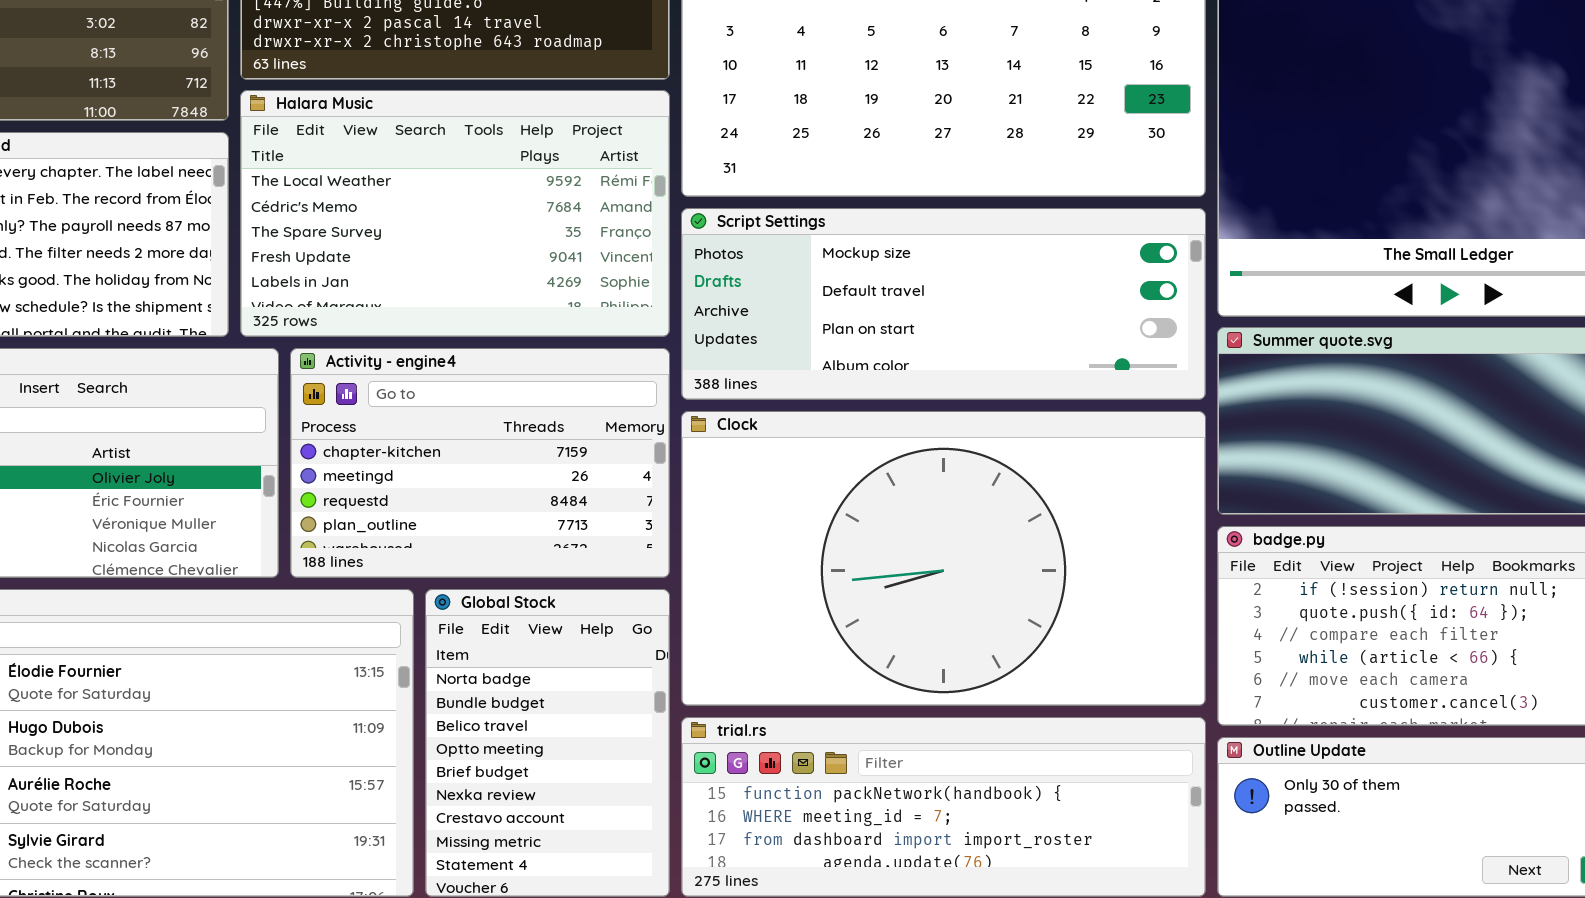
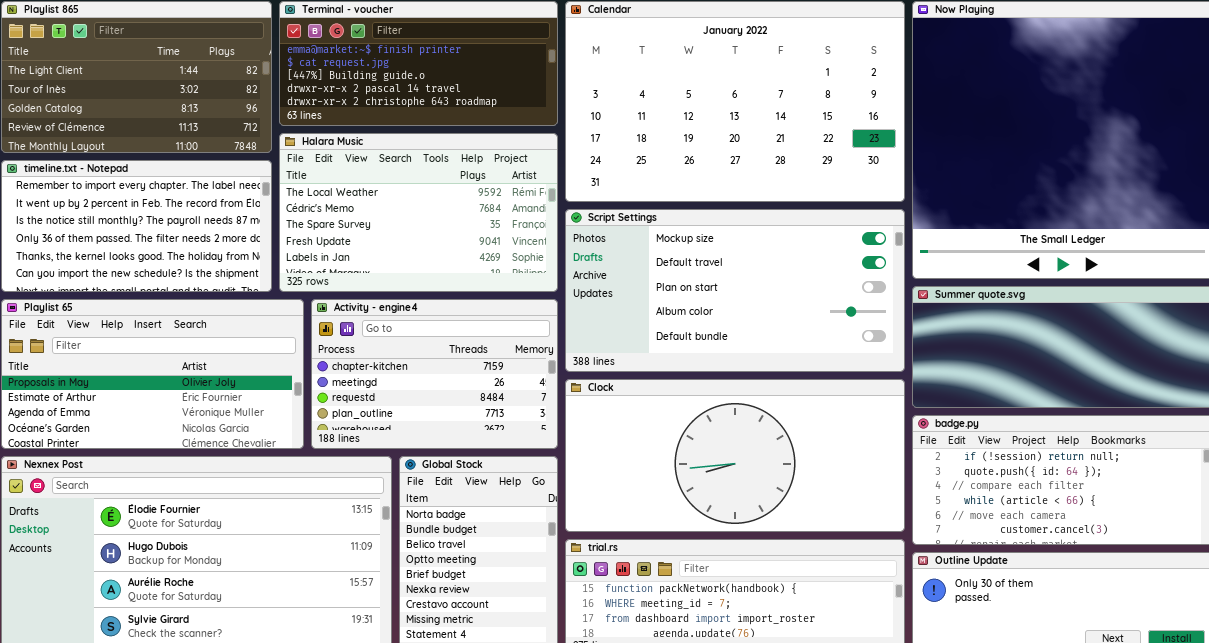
Script Settings: [681,208,1206,400] -> [565,209,905,372], resized
Clock: [681,411,1206,706] -> [565,379,905,532], resized

